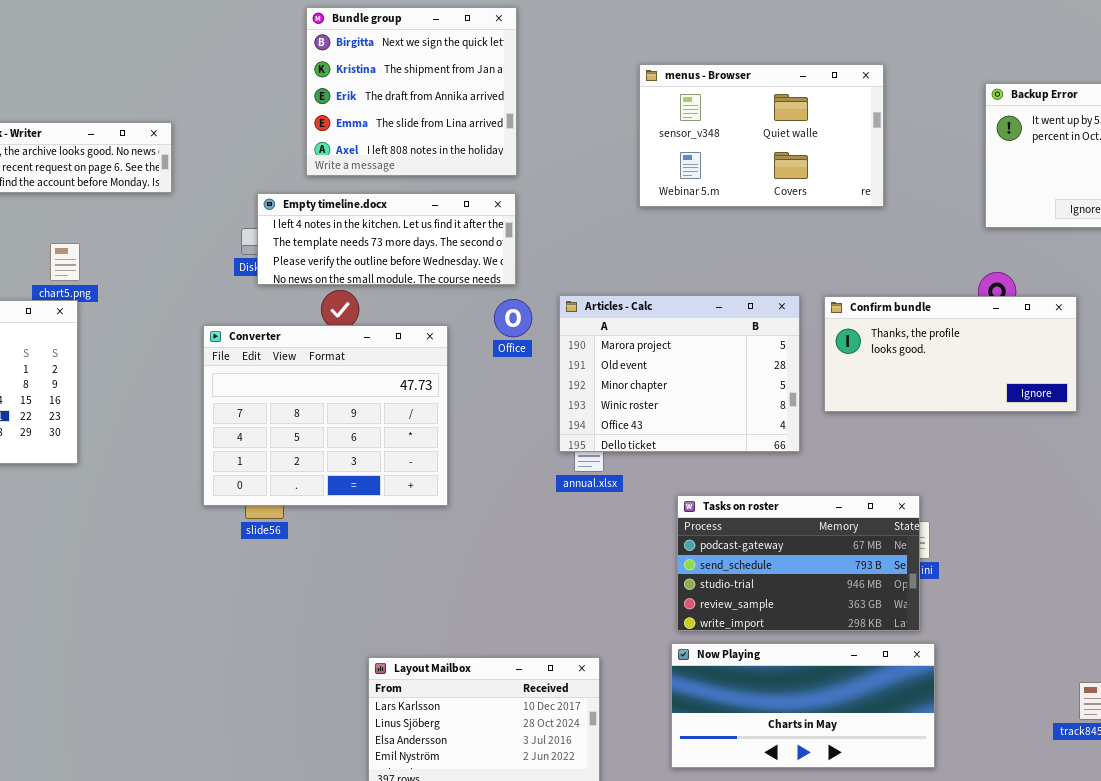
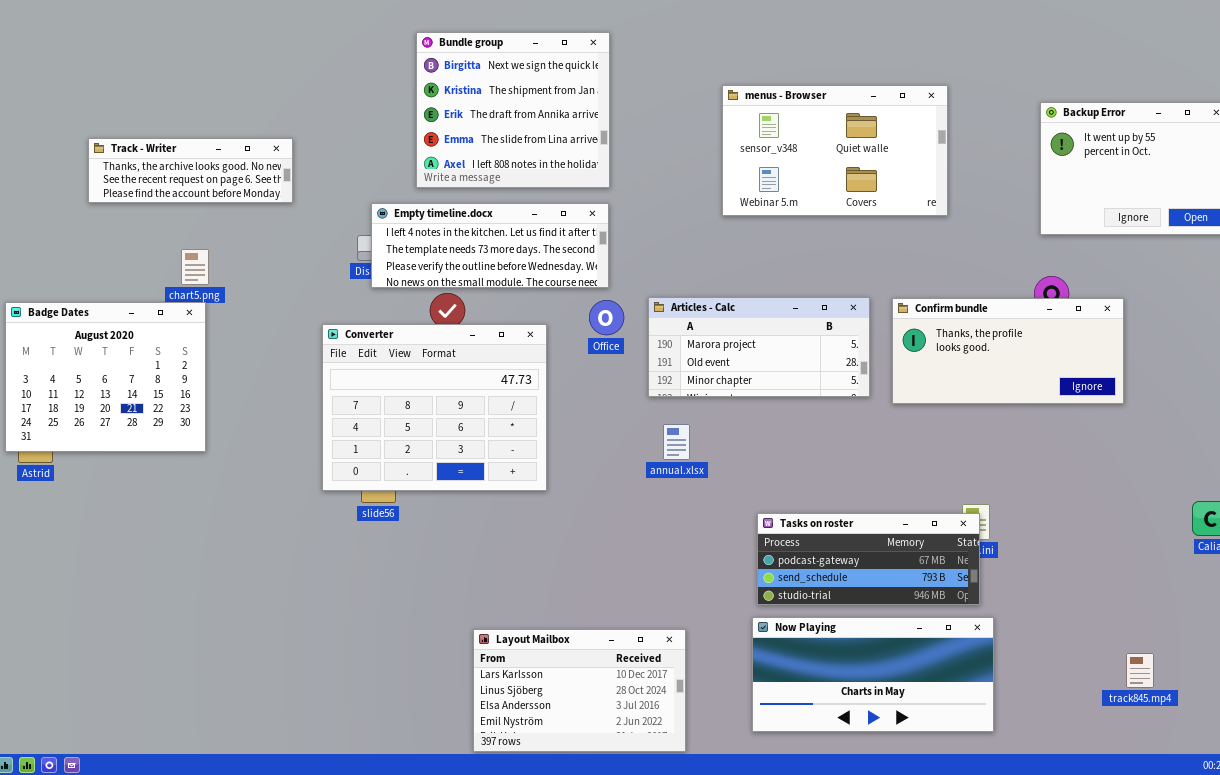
Articles - Calc: [559,295,800,452] -> [648,297,870,397], resized
Tasks on roster: [677,495,920,631] -> [757,513,980,605], resized

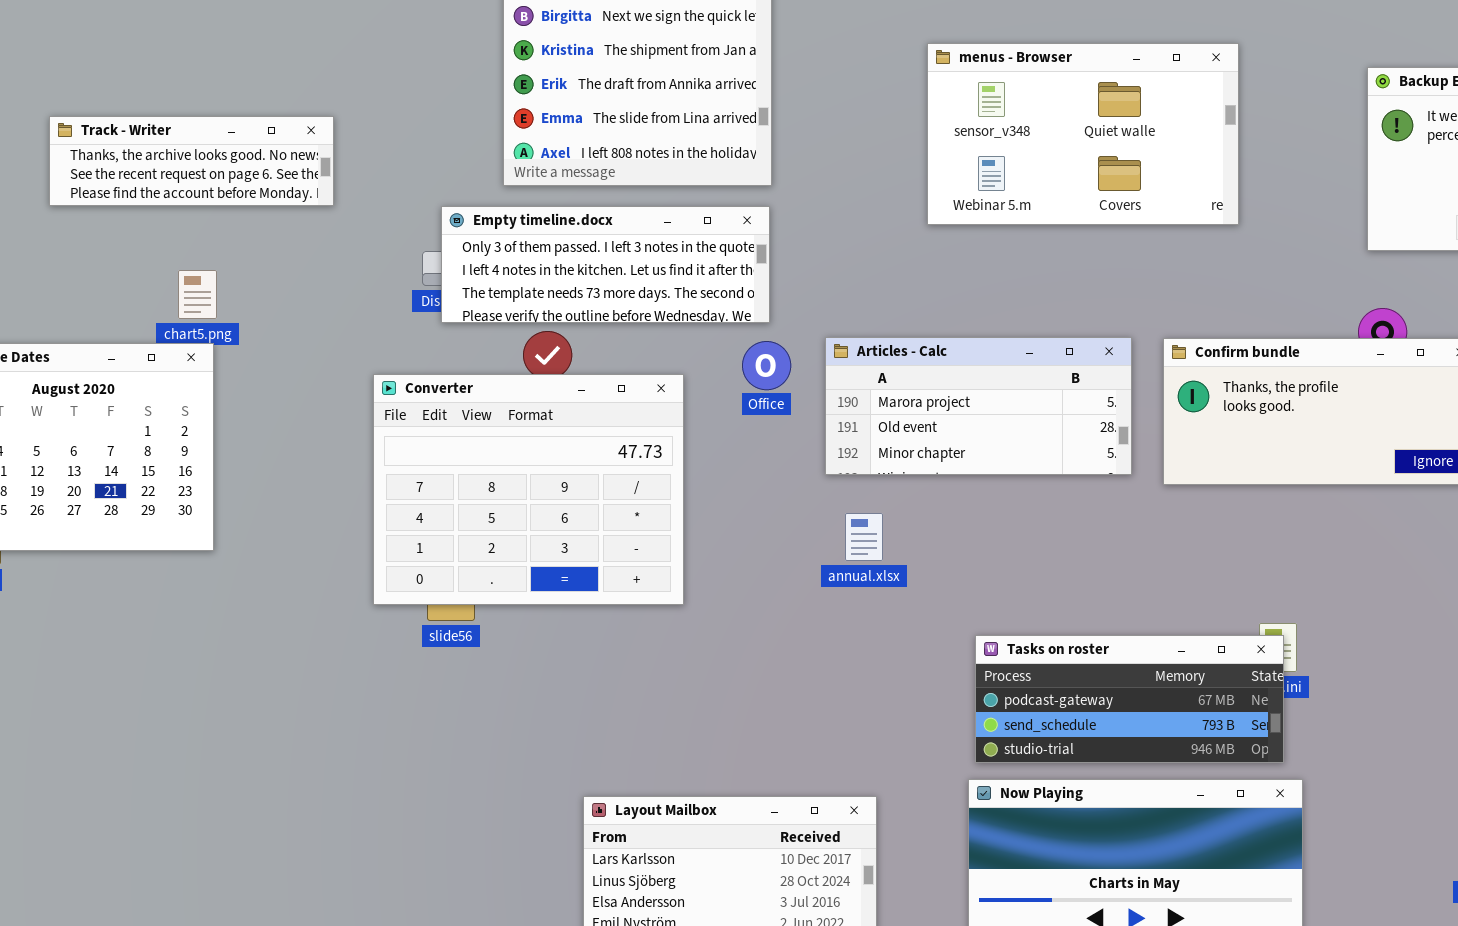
Empty timeline.docx: [371,203,609,288] -> [441,206,770,323], scrolled up 1 row

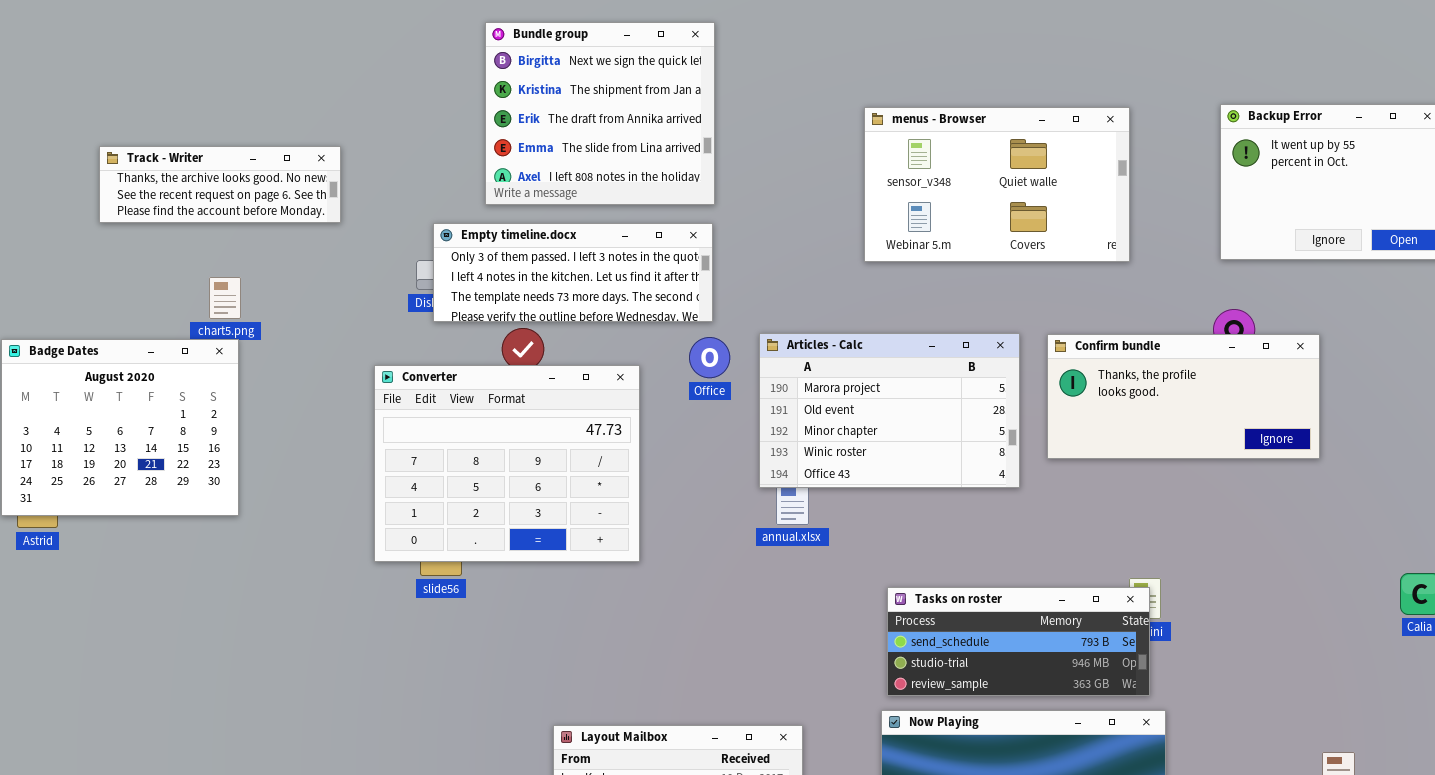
menus - Browser: [927,43,1239,225] -> [864,107,1130,262], moved
Articles - Calc: [825,337,1132,475] -> [759,333,1020,488], resized
Tasks on roster: [975,635,1284,763] -> [887,587,1150,696], scrolled down 1 row

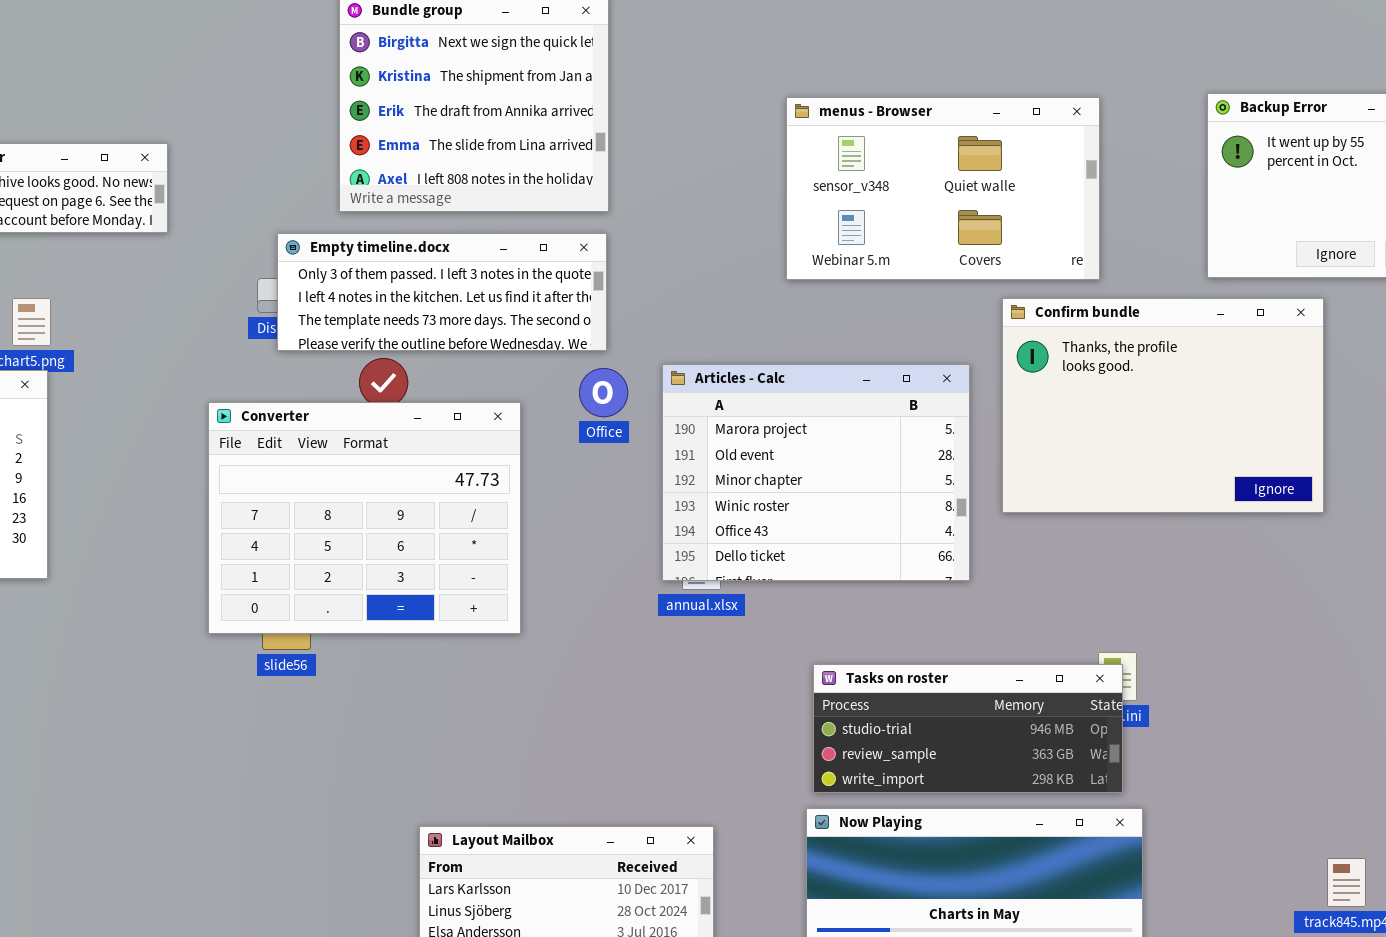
Articles - Calc: [759,333,1020,488] -> [662,364,970,581], resized
Confirm bundle: [1047,334,1320,459] -> [1002,298,1324,513], resized
Tasks on roster: [887,587,1150,696] -> [813,664,1123,793], scrolled down 1 row

